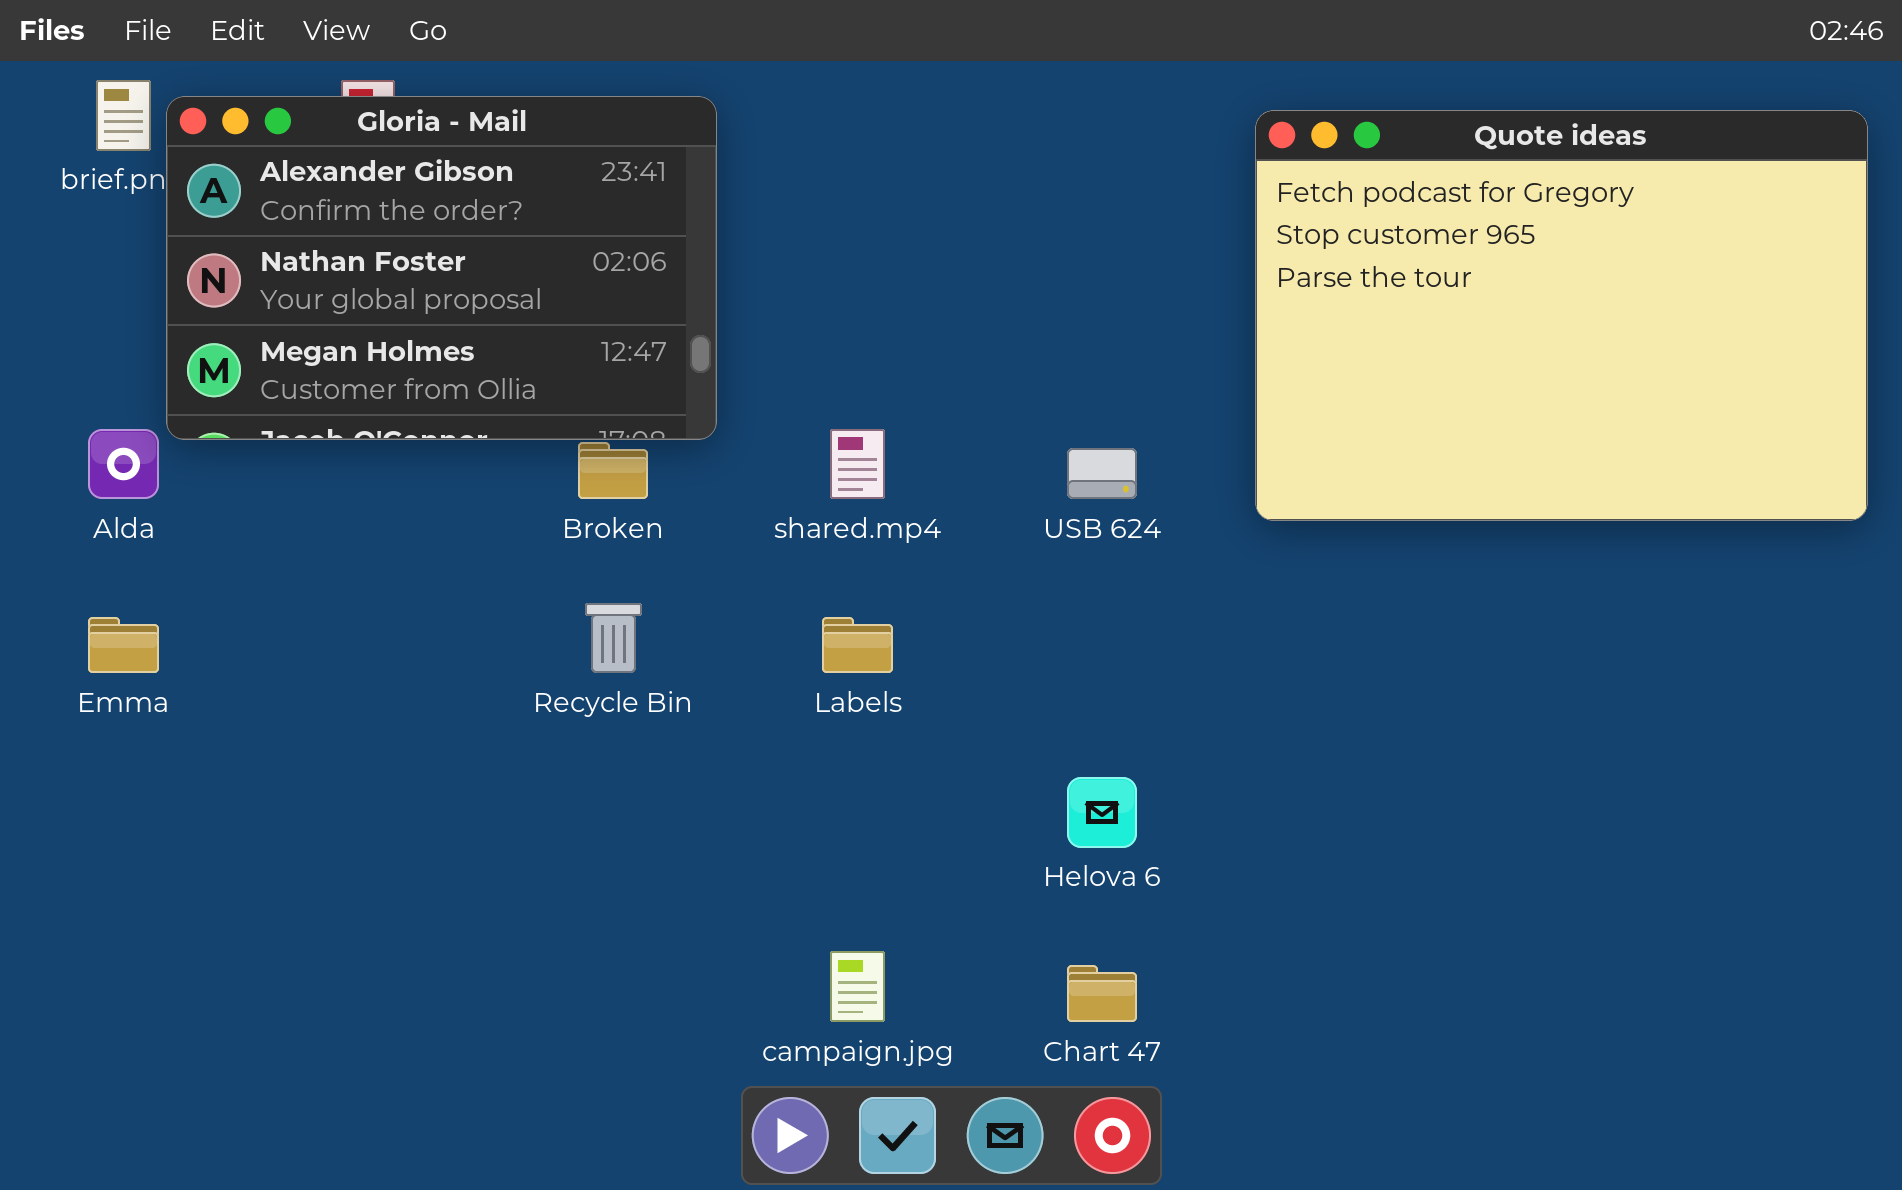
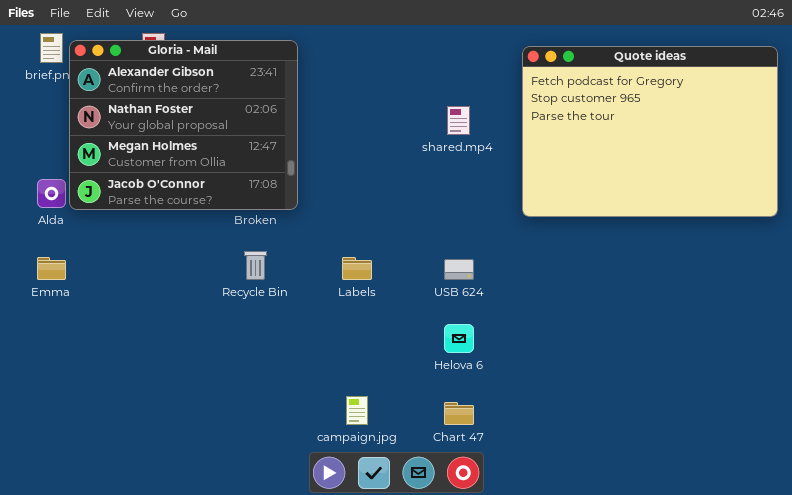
Gloria - Mail: [166,96,717,440] -> [69,40,298,210], resized
shared.mp4: [830,429,885,499] -> [447,106,470,135], moved
USB 624: [1067,448,1137,499] -> [444,259,474,280], moved

